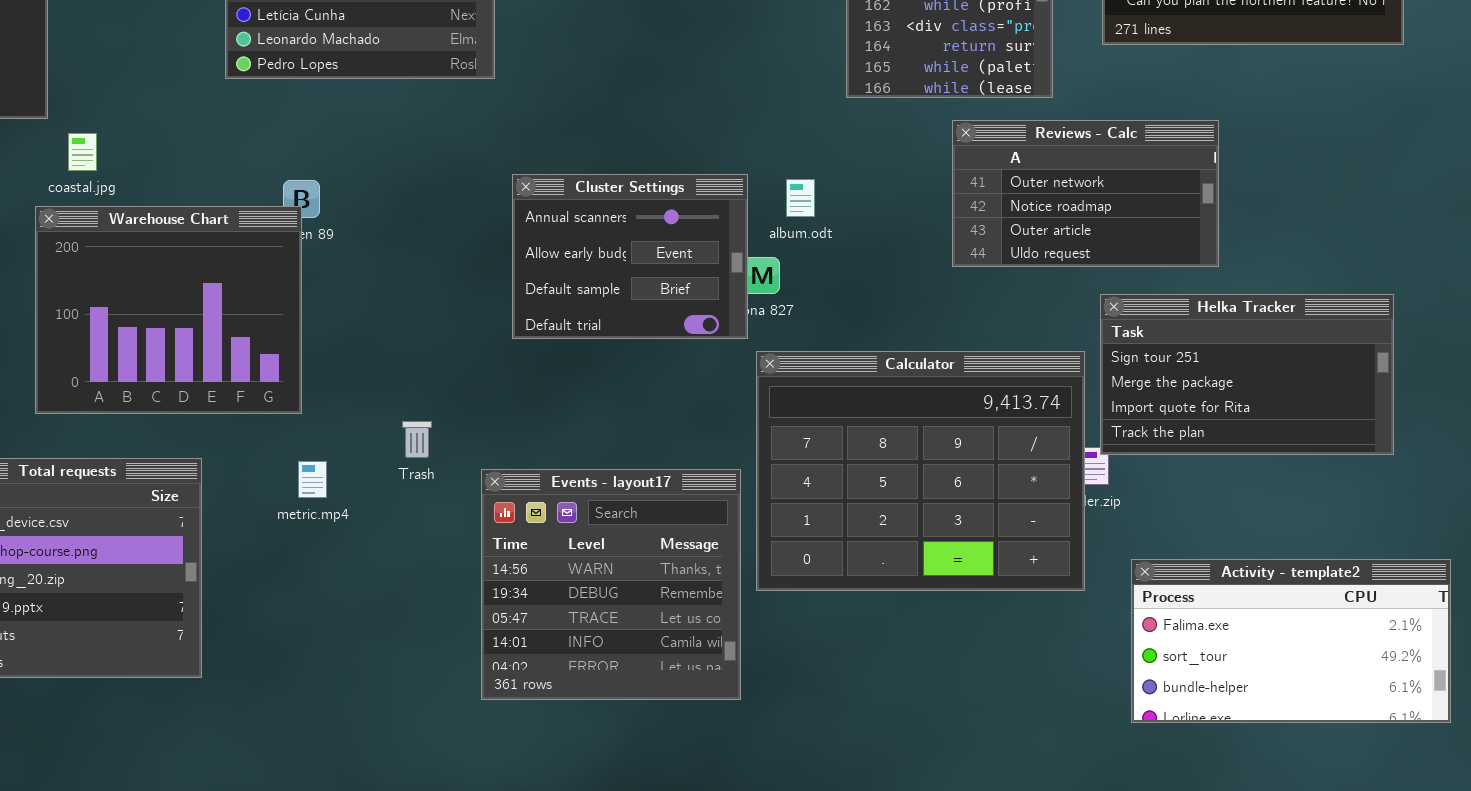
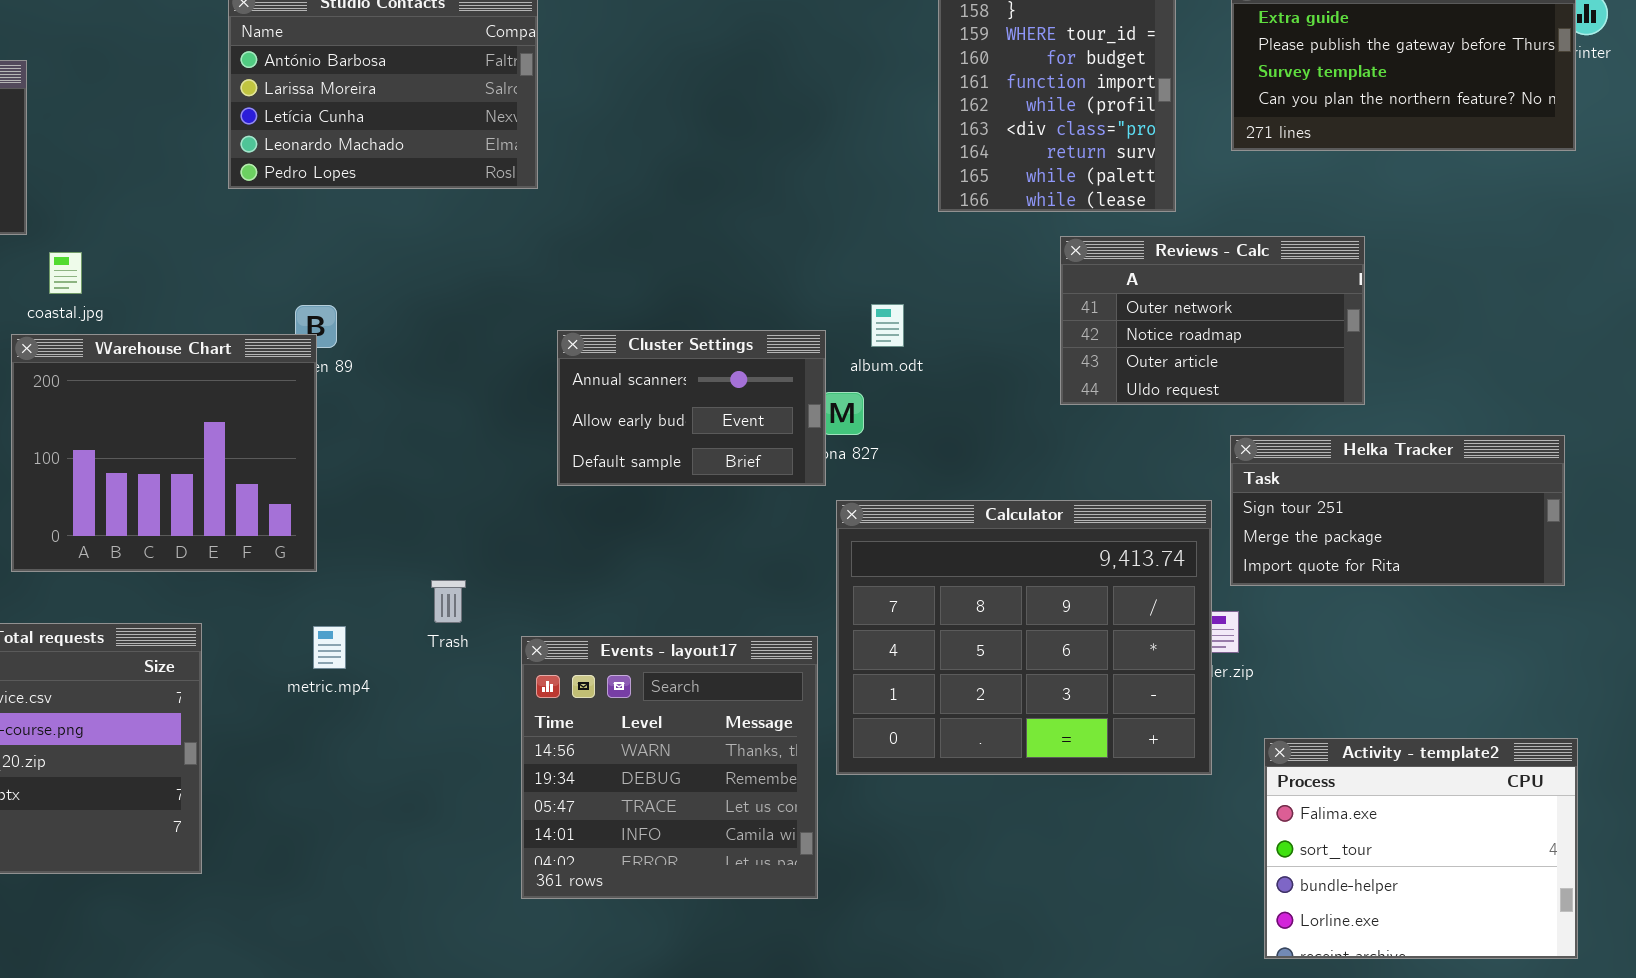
Cluster Settings: [512,174,748,339] -> [557,330,826,486], resized
Helka Tracker: [1100,294,1394,455] -> [1230,435,1565,586], resized
Activity - template2: [1131,559,1451,723] -> [1264,738,1578,959], resized

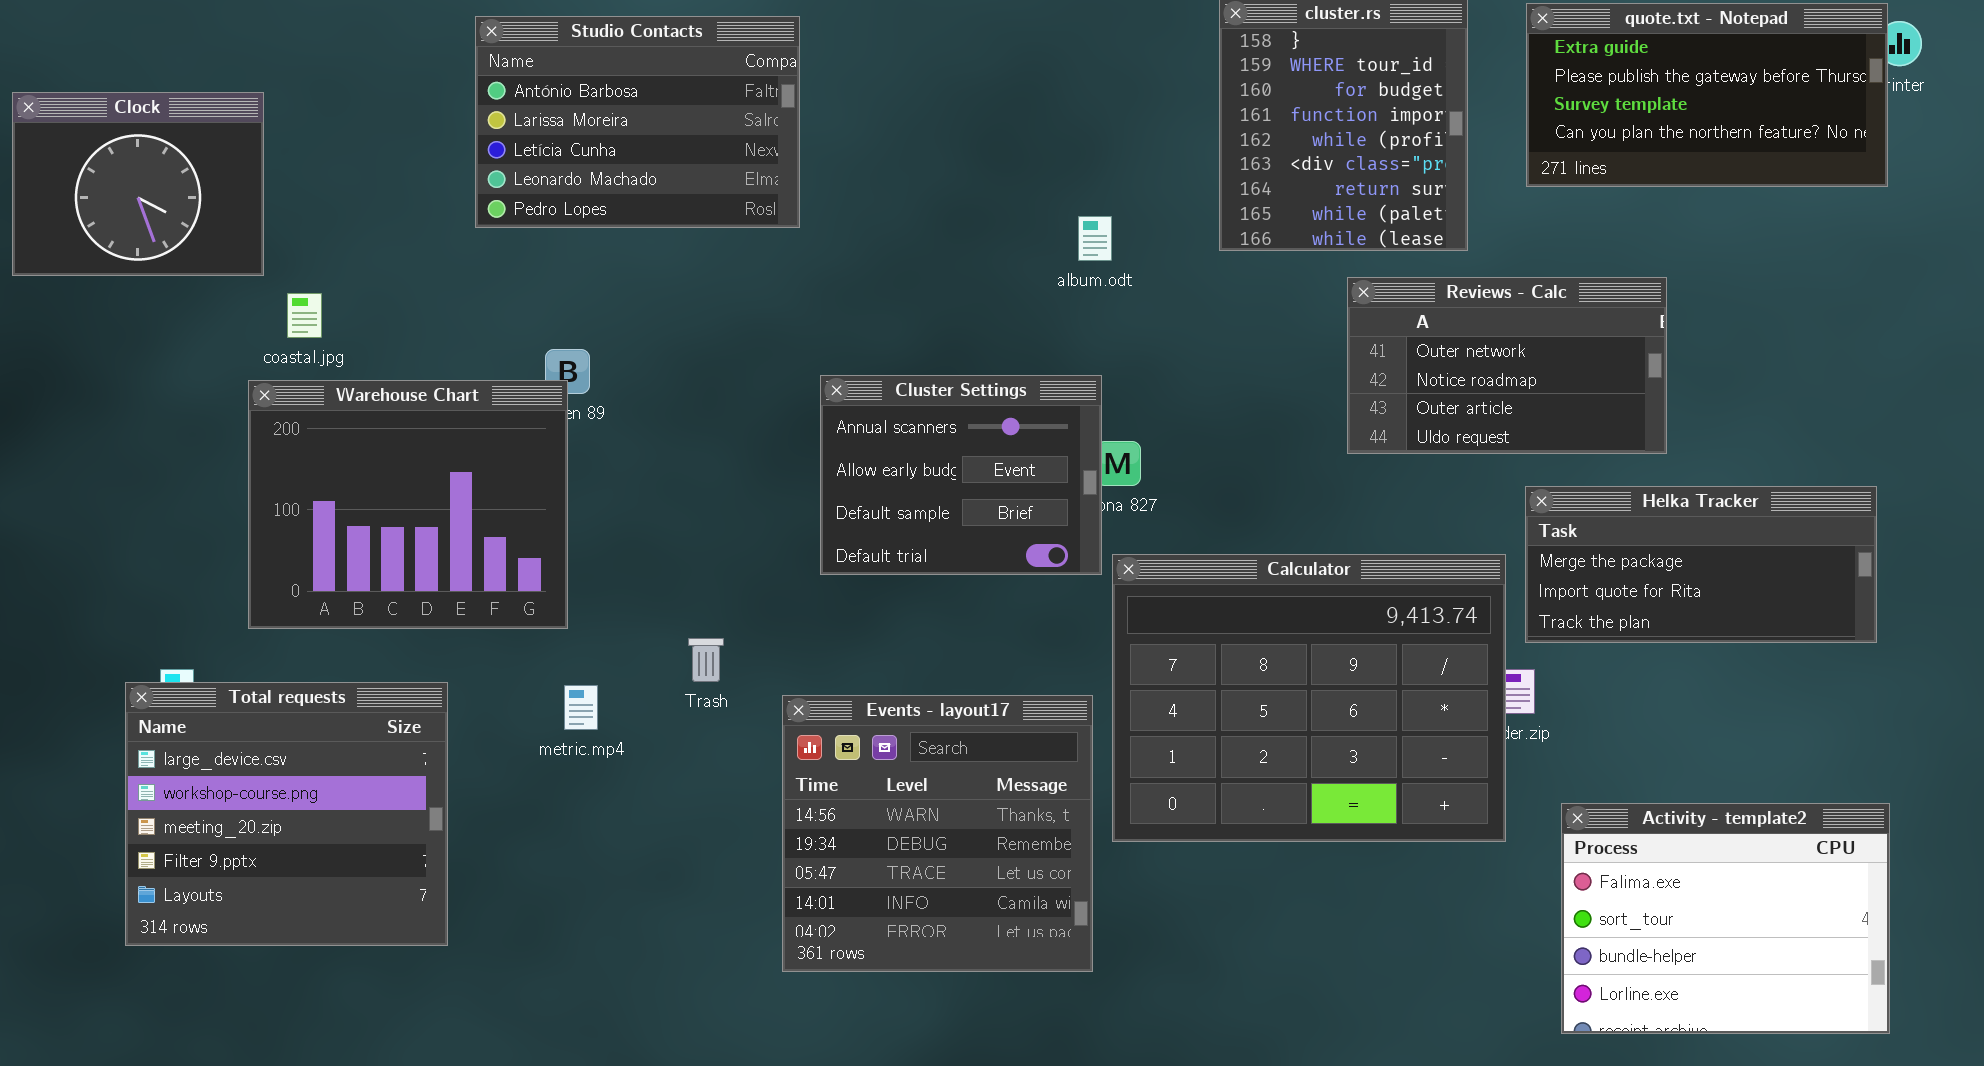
album.odt: [871,304,904,347] -> [1078,216,1112,261], moved
Cluster Settings: [557,330,826,486] -> [820,375,1102,575], resized
Helka Tracker: [1230,435,1565,586] -> [1525,486,1877,643], scrolled down 1 row

